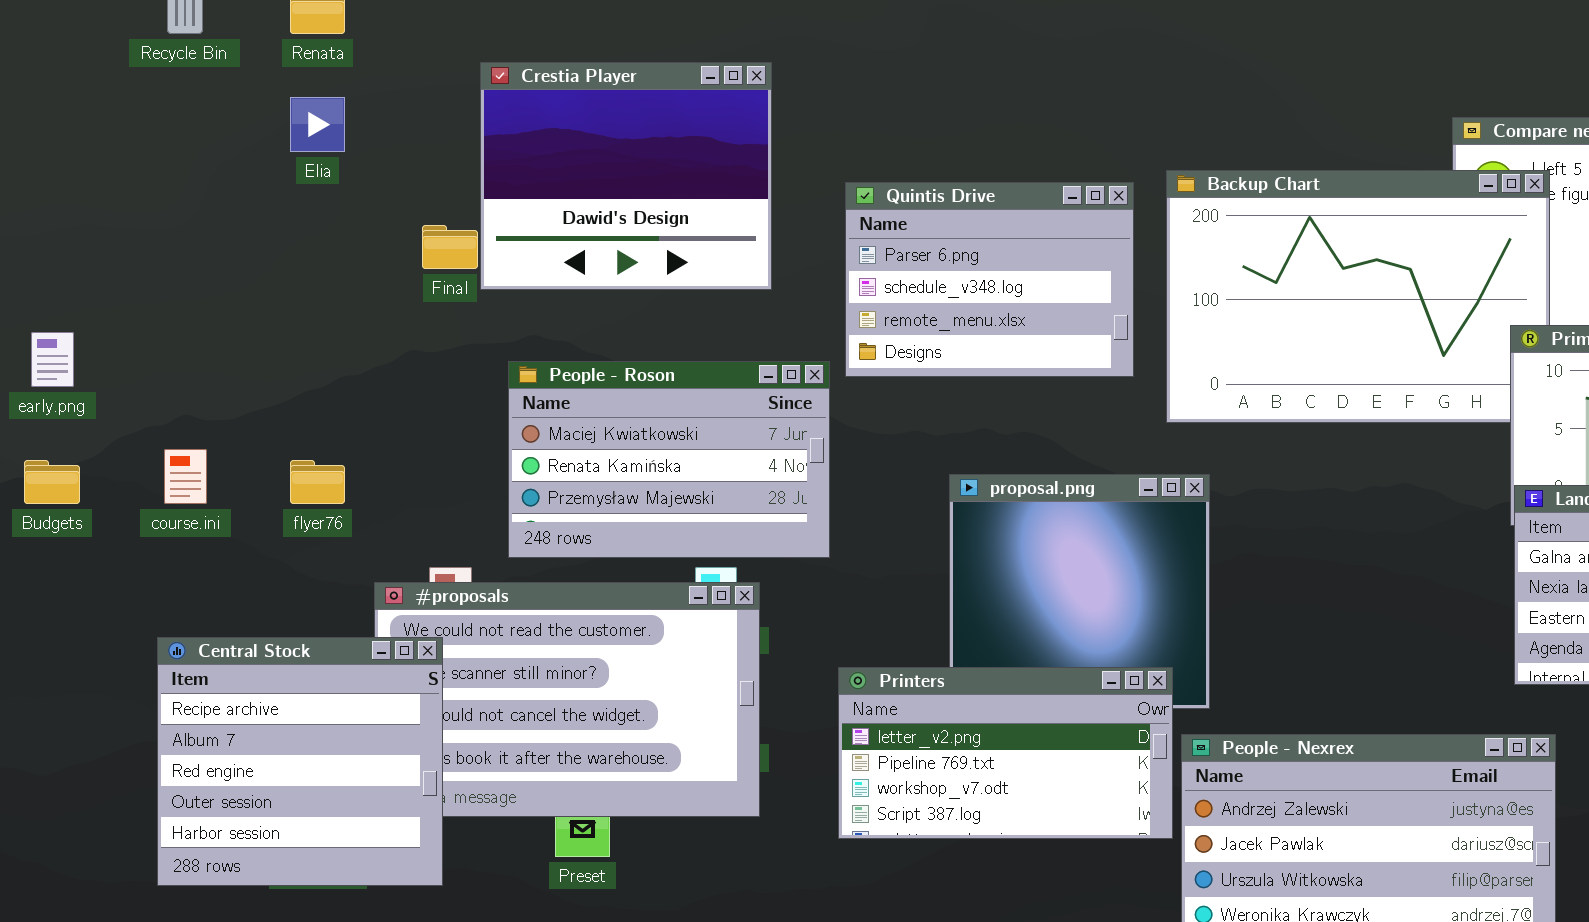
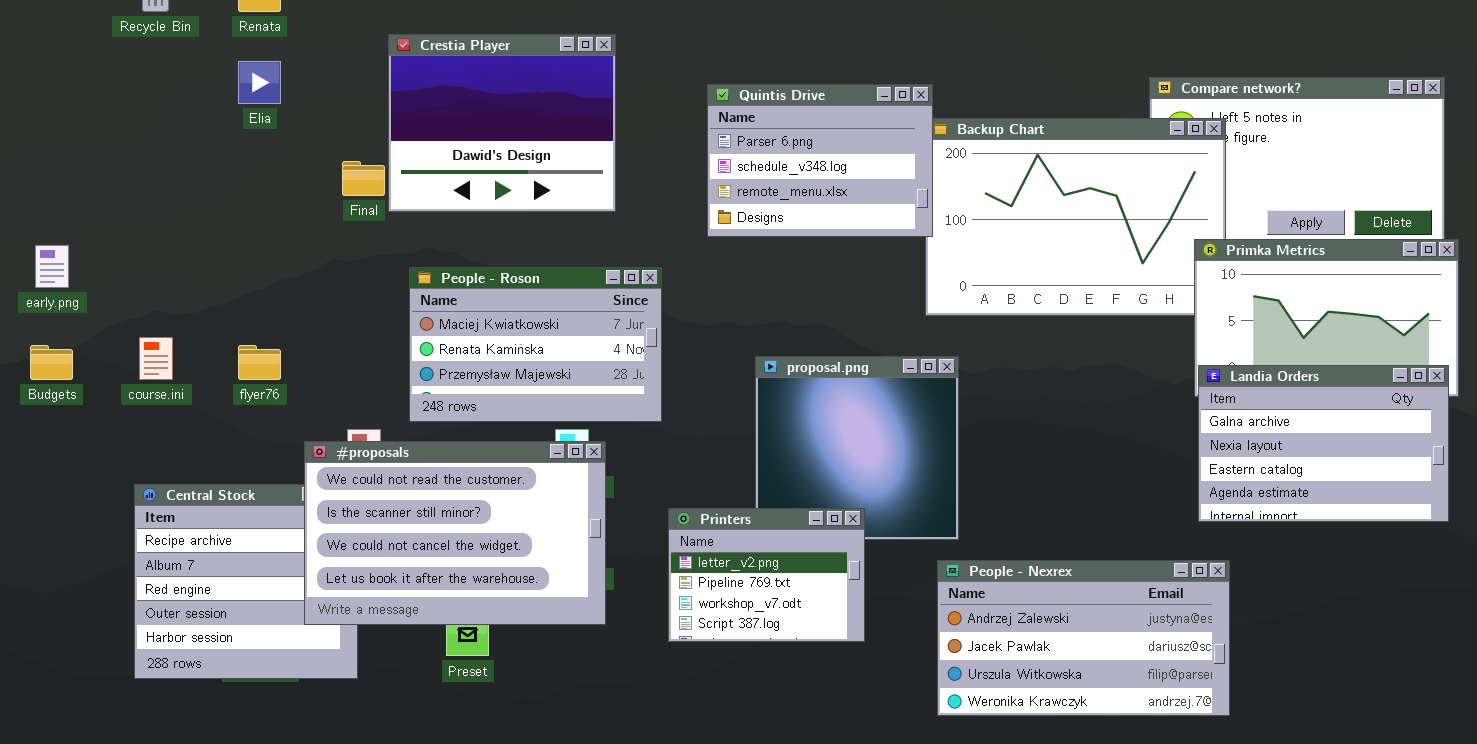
Quintis Drive: [845,182,1134,377] -> [707,84,933,237], moved
#proposals: [374,582,760,817] -> [304,441,606,625], raised
Printers: [838,667,1173,839] -> [668,508,865,642], resized

